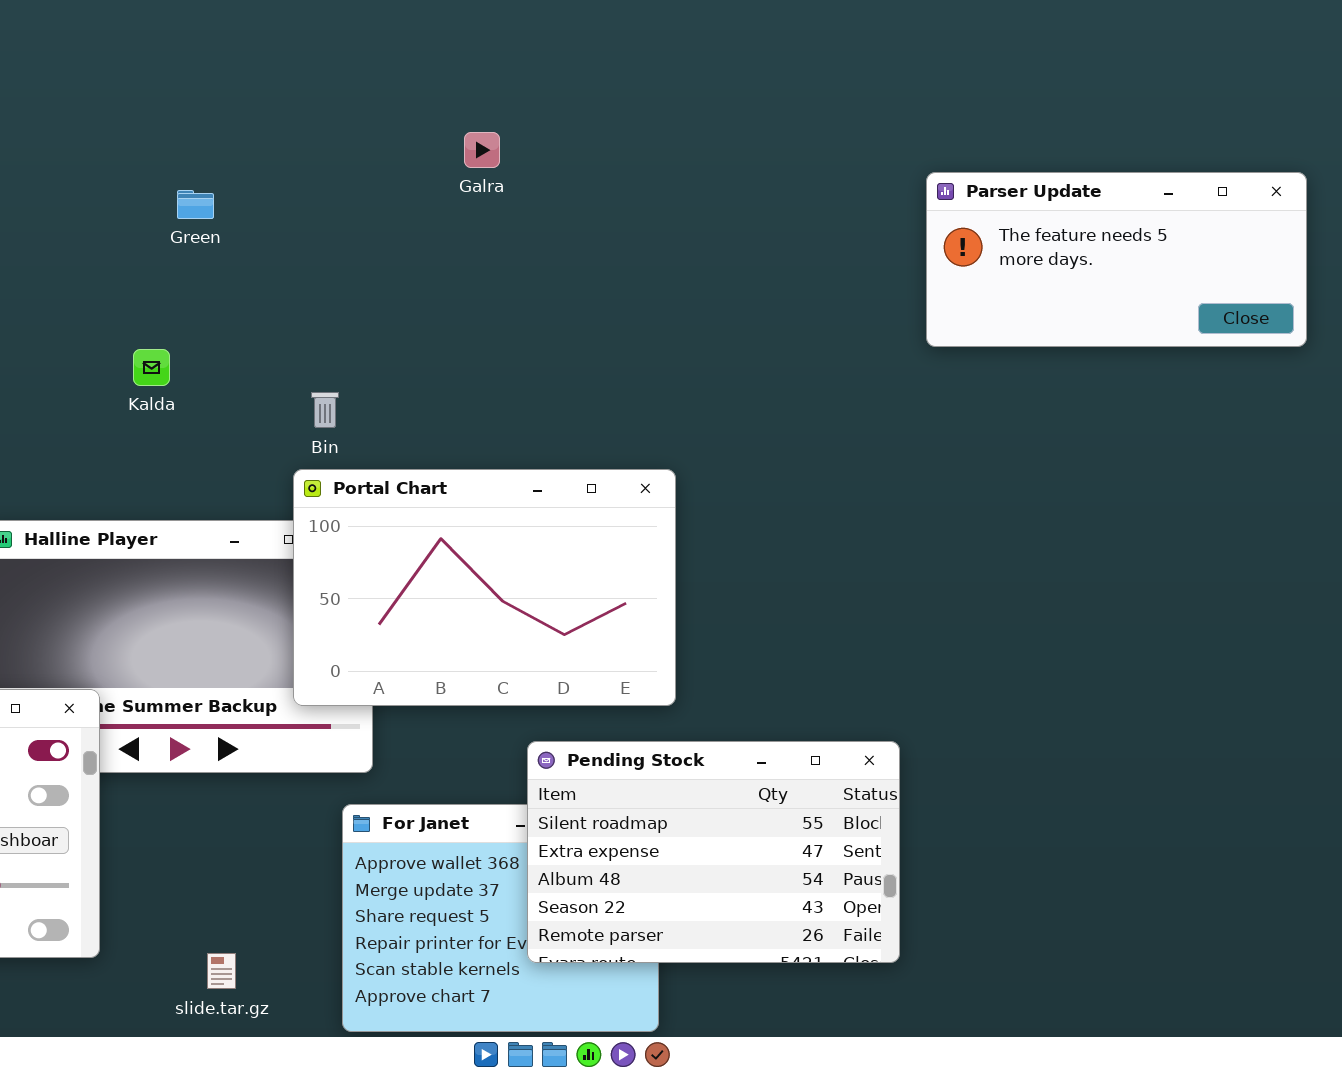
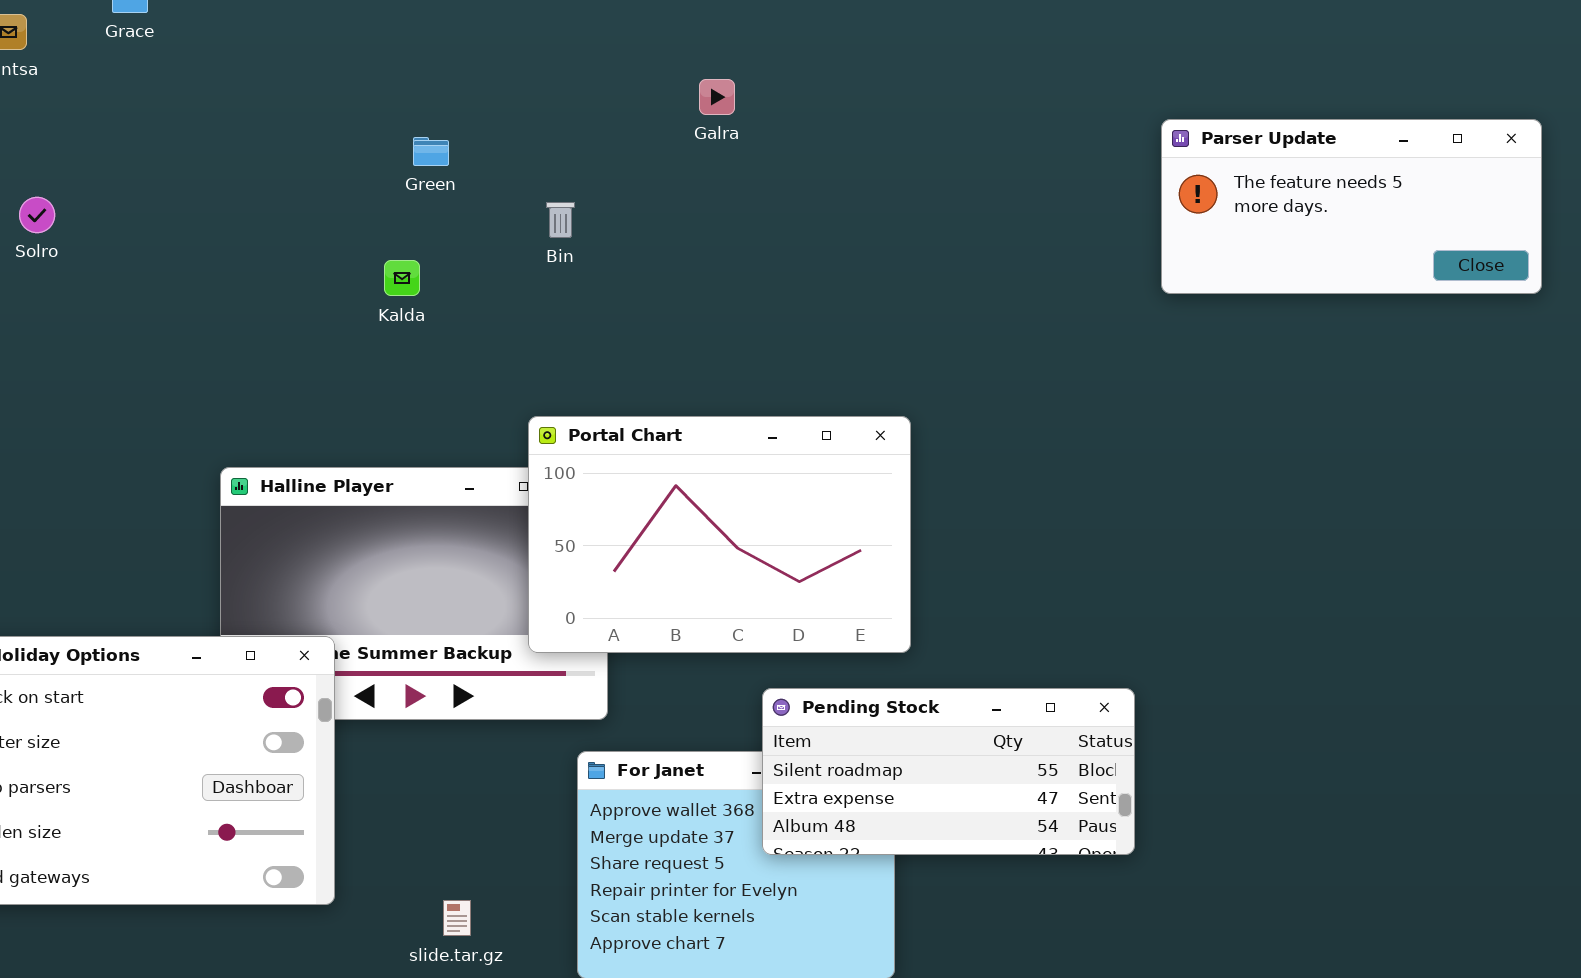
Kalda: [133,349,170,386] -> [384,260,420,296], moved
Bin: [311,392,339,428] -> [546,202,575,238], moved
Pending Stock: [527,741,900,963] -> [762,688,1135,855], resized

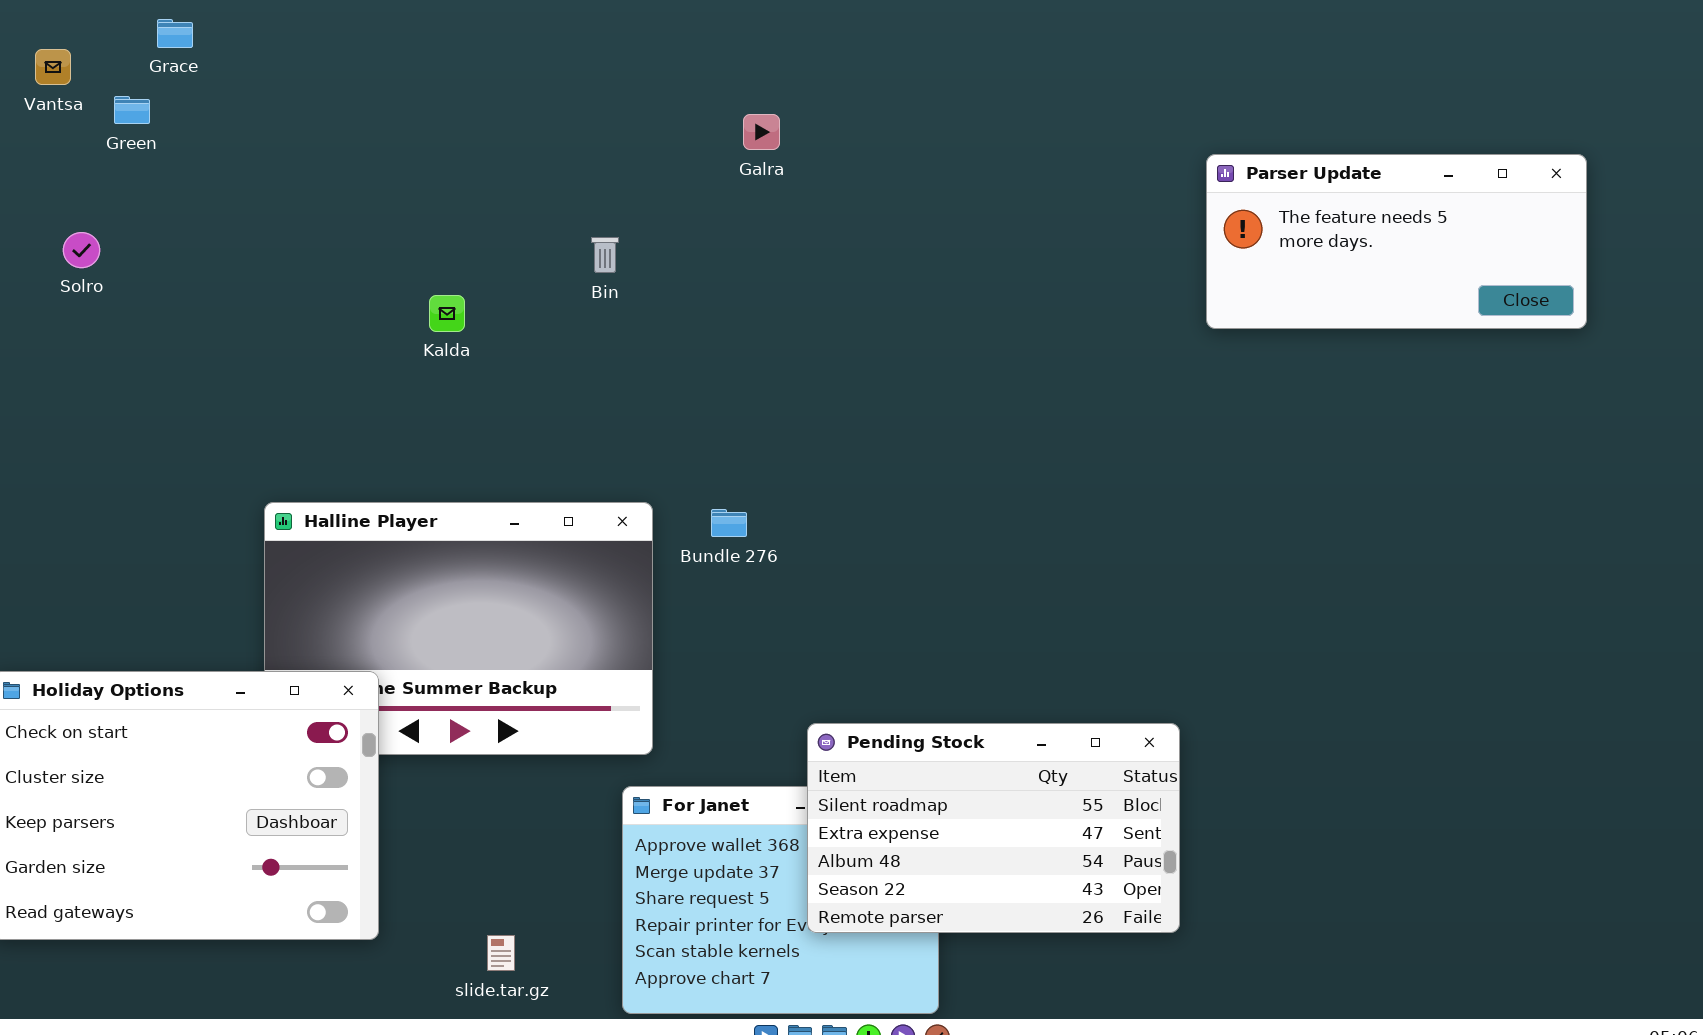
Green: [413,137,449,166] -> [114,96,150,124], moved
Portal Chart: [528,416,911,653] -> none, closed
Pending Stock: [762,688,1135,855] -> [807,723,1180,933], resized

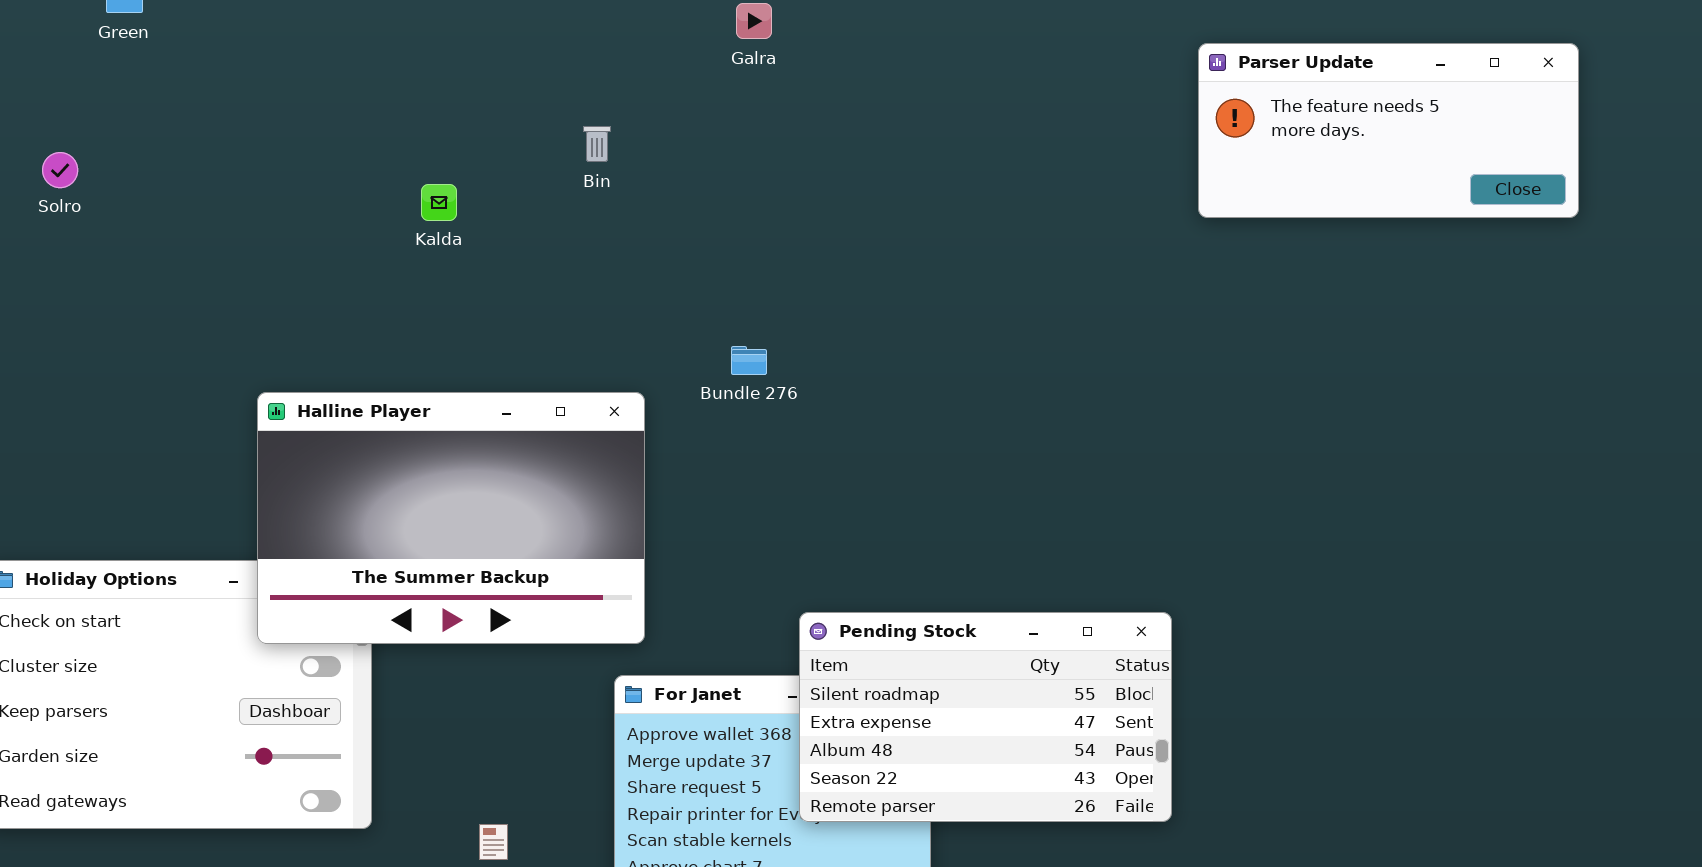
Solro: [63,232,100,268] -> [42,152,78,188], moved
Halline Player: [264,502,653,755] -> [257,392,645,644], raised
Bundle 276: [711,509,747,537] -> [731,346,767,375], moved

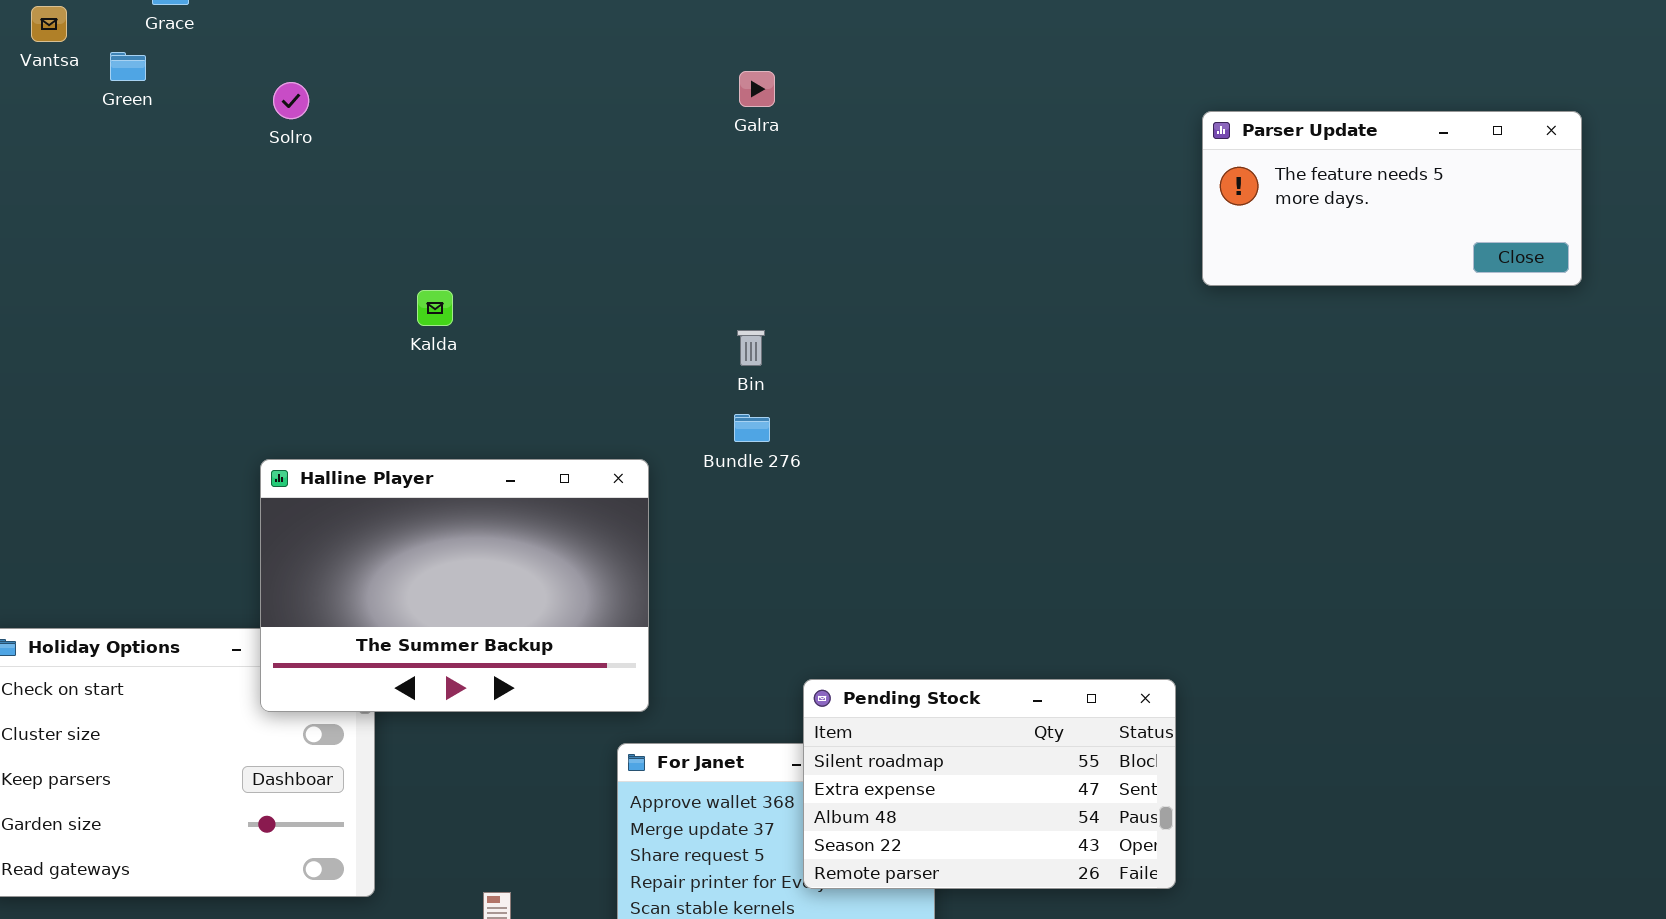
Bin: [583,126,611,162] -> [737,330,765,366], moved
Solro: [42,152,78,188] -> [273,82,309,119], moved
Kalda: [421,184,457,221] -> [417,290,453,326], moved

